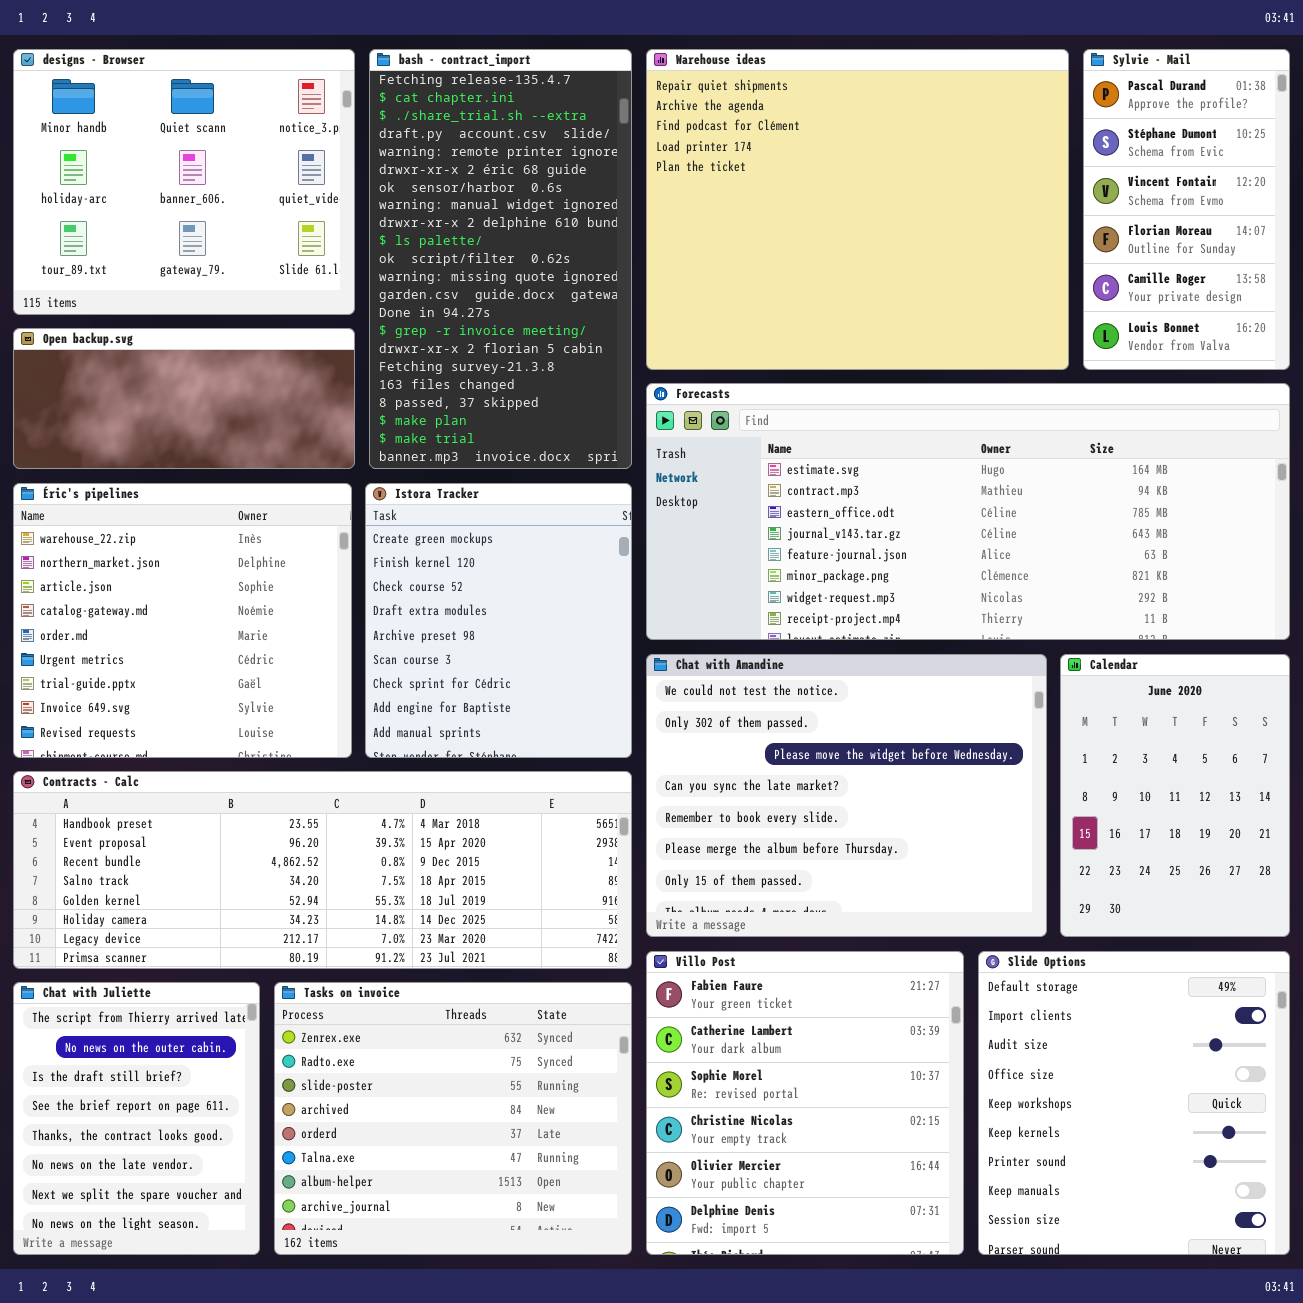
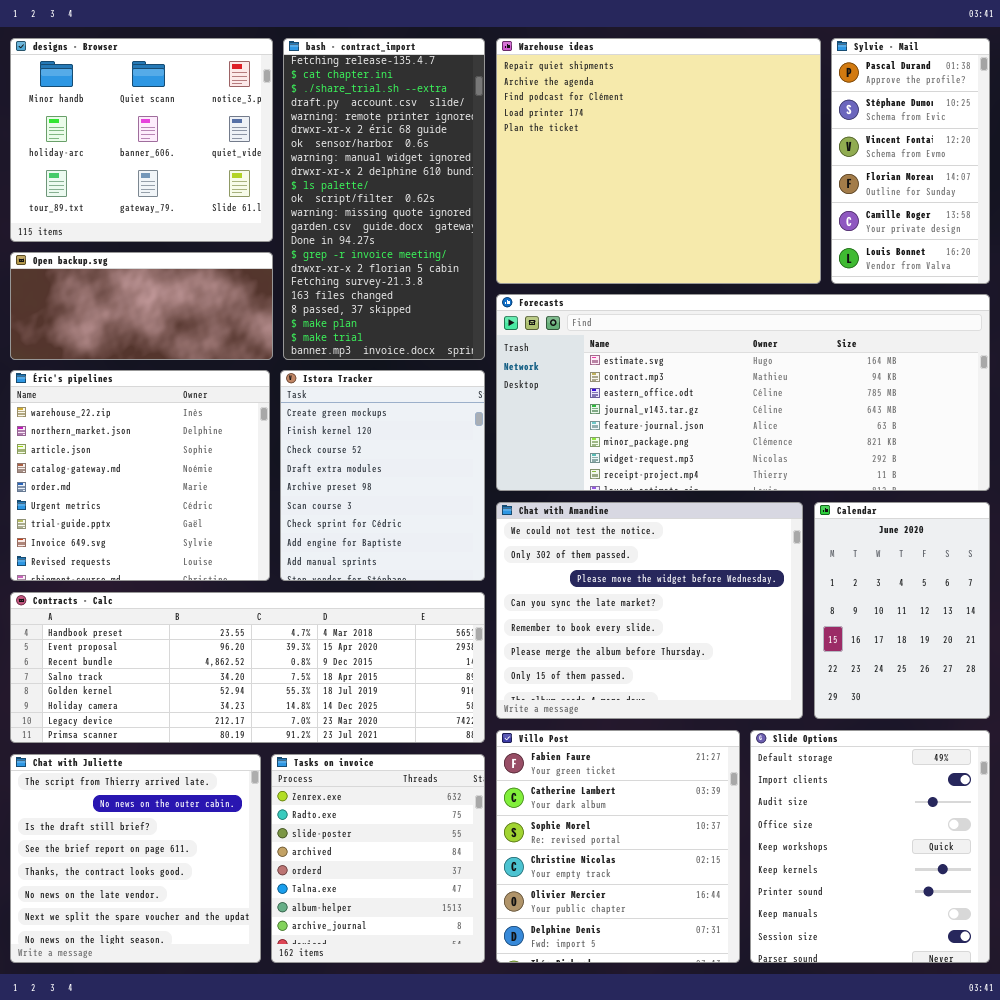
Chat with Juliette: [13,982,260,1255] -> [10,754,261,963], resized
Tasks on invoice: [274,982,632,1255] -> [271,754,485,963], resized

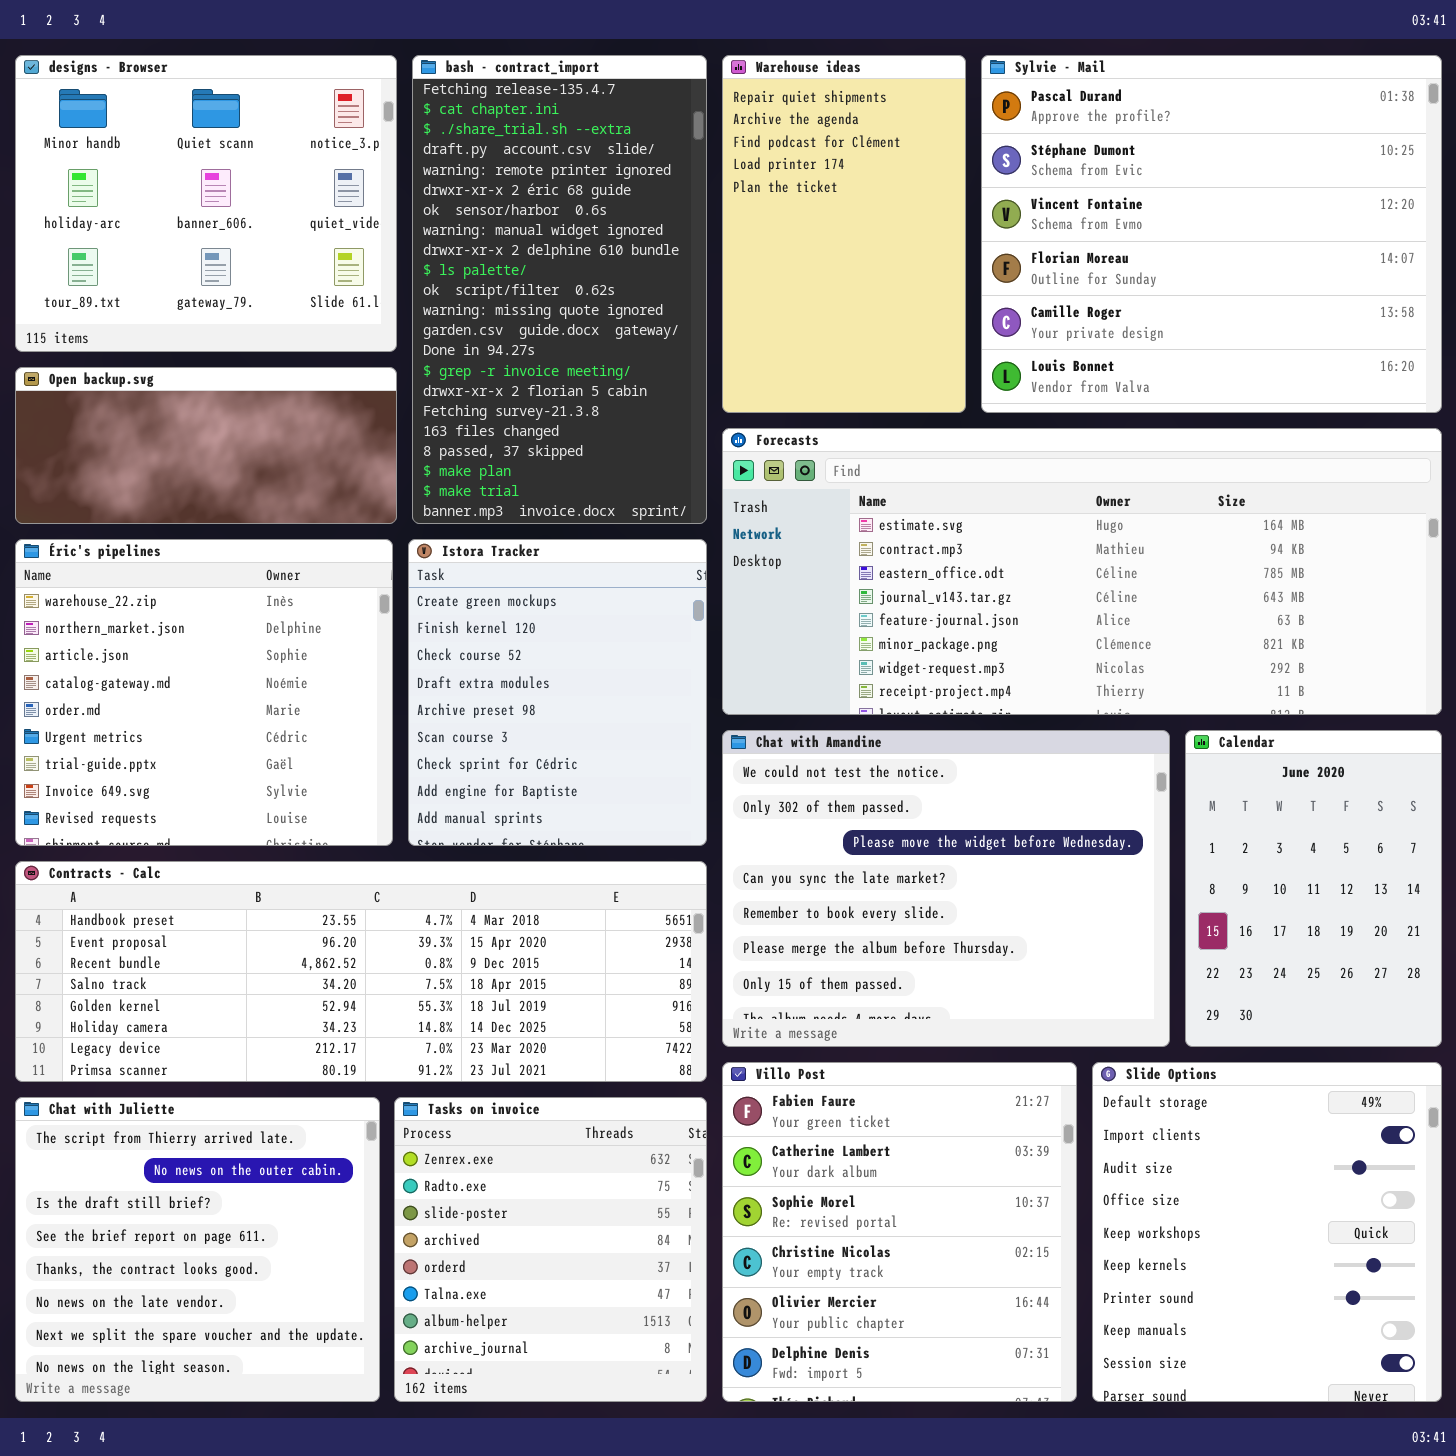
Warehouse ideas: [496,38,821,284] -> [722,55,966,413], resized
Sylvie - Mail: [831,38,990,284] -> [981,55,1442,413], resized

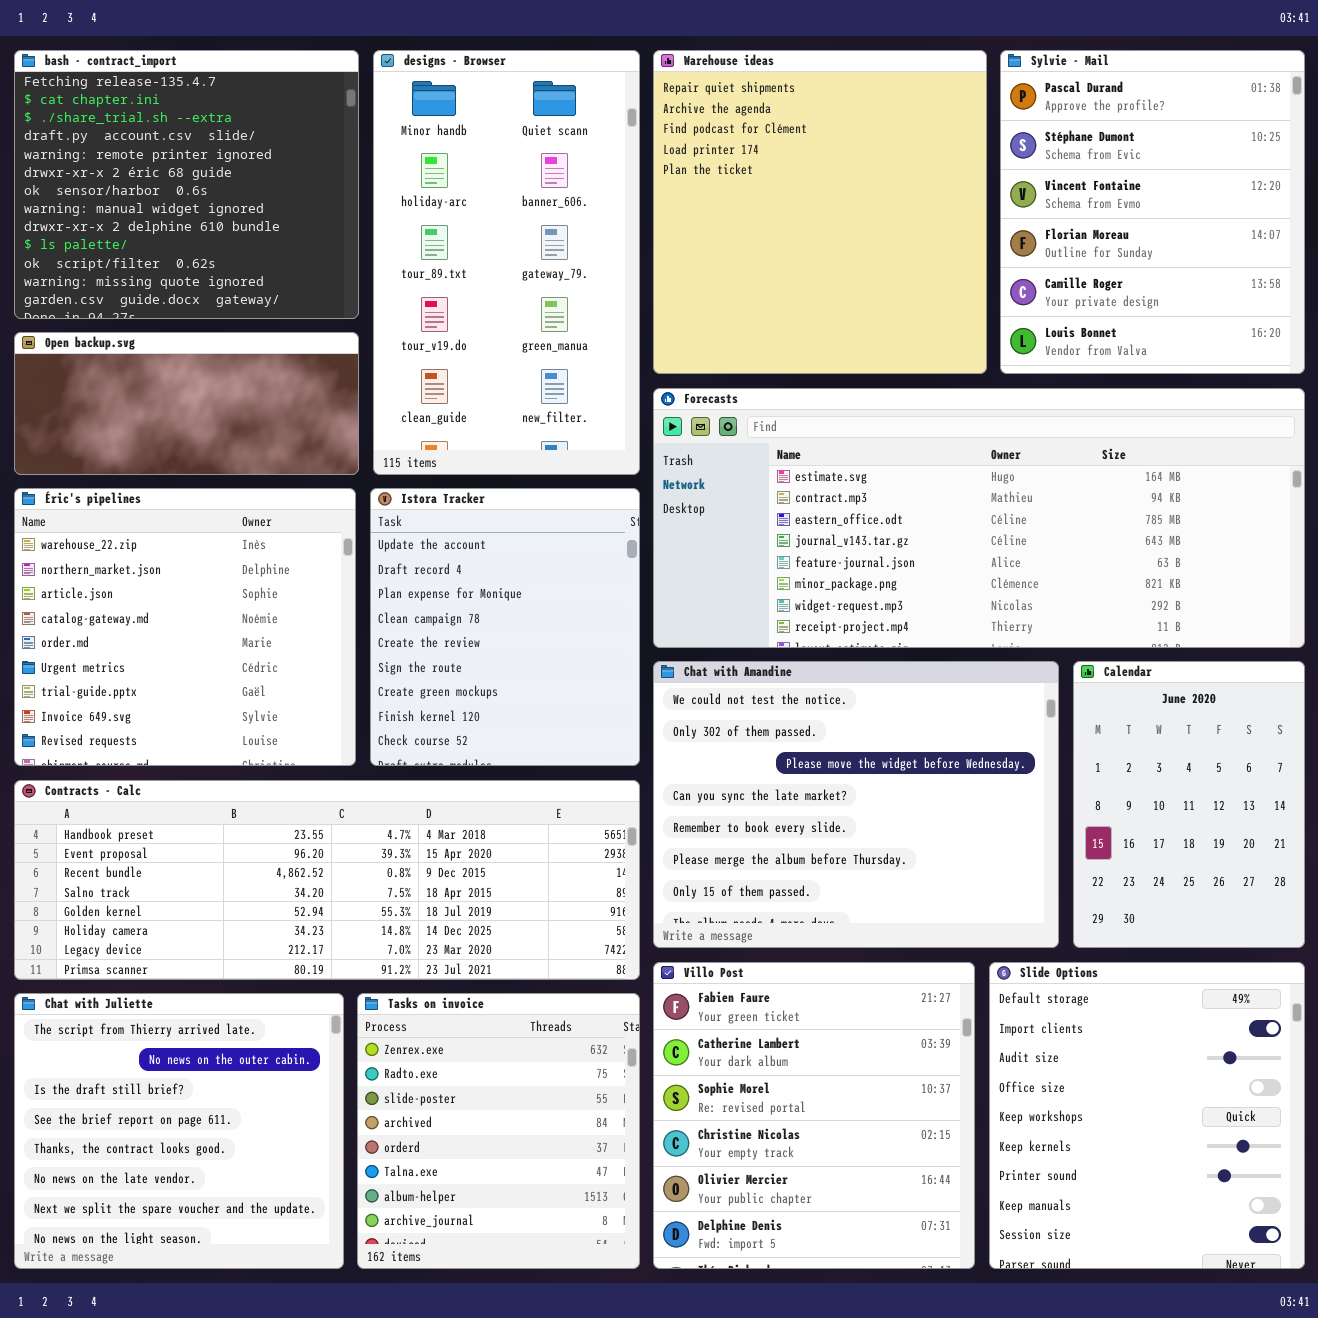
designs - Browser: [15,55,397,352] -> [373,50,640,475], moved, resized
bash - contract_import: [412,55,707,524] -> [14,50,359,319], moved, resized
Warehouse ideas: [722,55,966,413] -> [653,50,987,374], resized
Sylvie - Mail: [981,55,1442,413] -> [1000,50,1305,374], resized
Istora Tracker: [408,539,707,846] -> [370,488,640,766], scrolled up 6 rows

